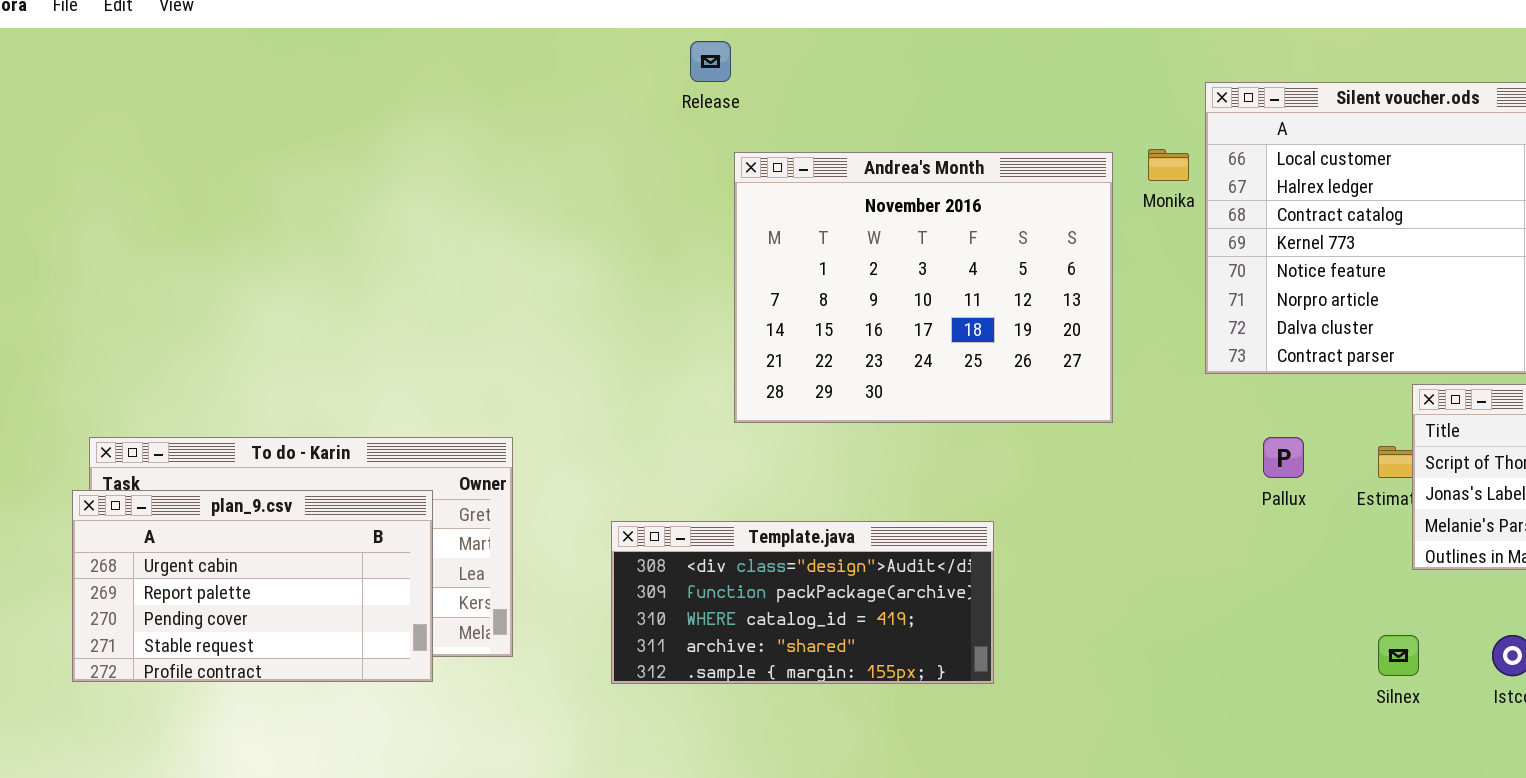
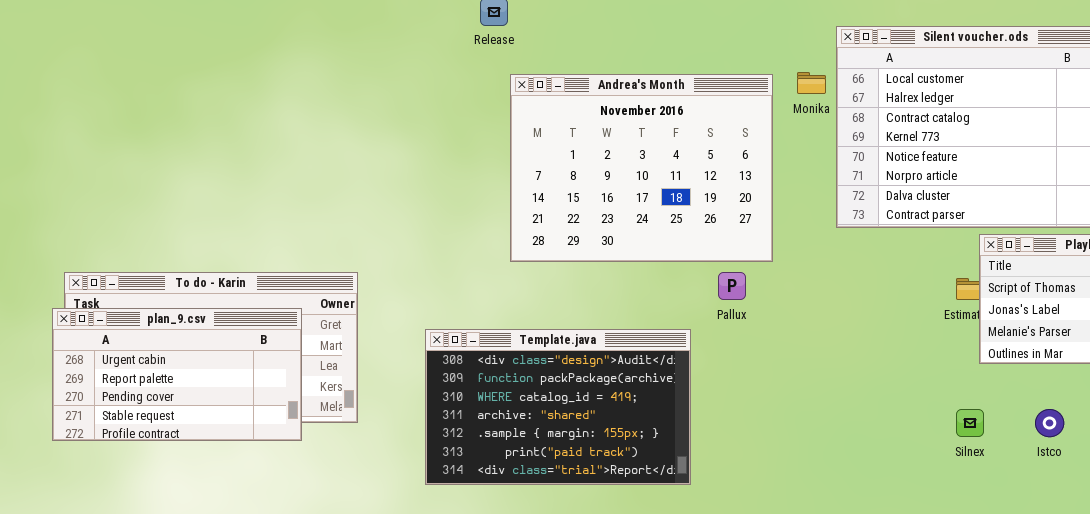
Pallux: [1263,437,1304,478] -> [718,272,746,300], moved
Template.java: [611,521,994,684] -> [425,329,691,485], resized

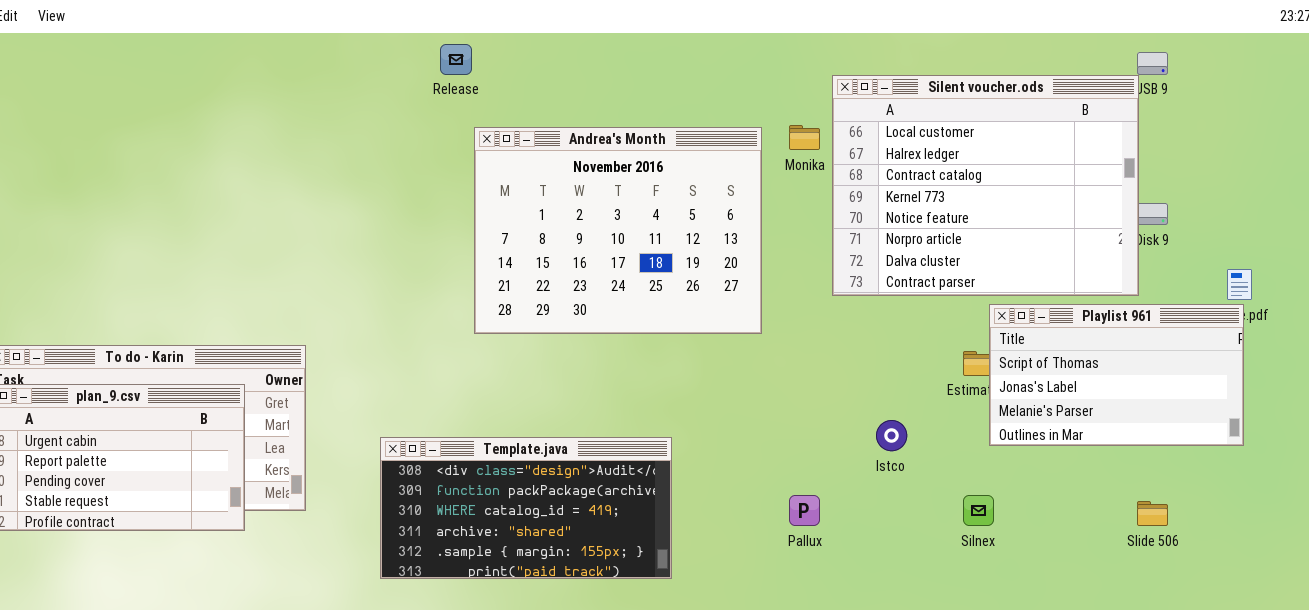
Pallux: [718,272,746,300] -> [789,495,820,526], moved
Template.java: [425,329,691,485] -> [380,437,672,579], resized
Istco: [1035,409,1064,437] -> [876,420,907,451], moved

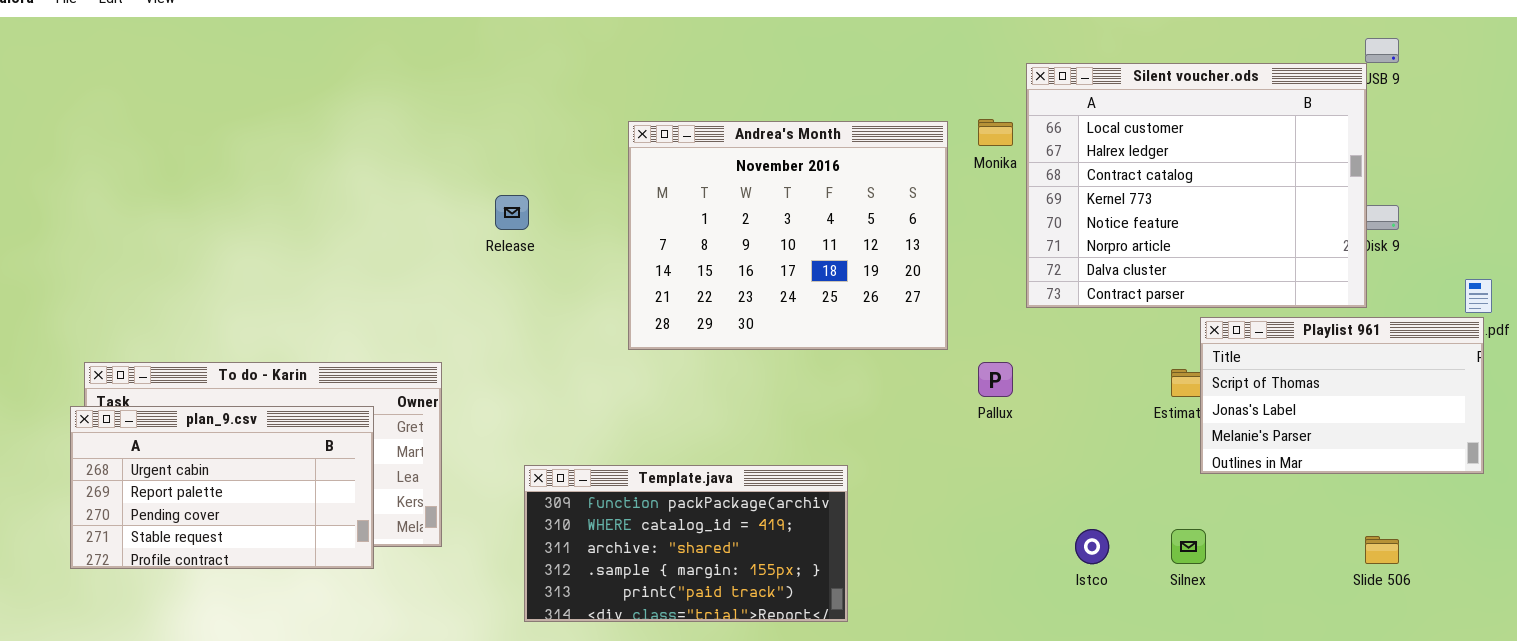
Release: [440,44,472,75] -> [495,195,529,230], moved
Istco: [876,420,907,451] -> [1075,529,1109,564], moved
Template.java: [380,437,672,579] -> [524,465,848,622], scrolled down 1 row
Pallux: [789,495,820,526] -> [978,362,1013,397], moved

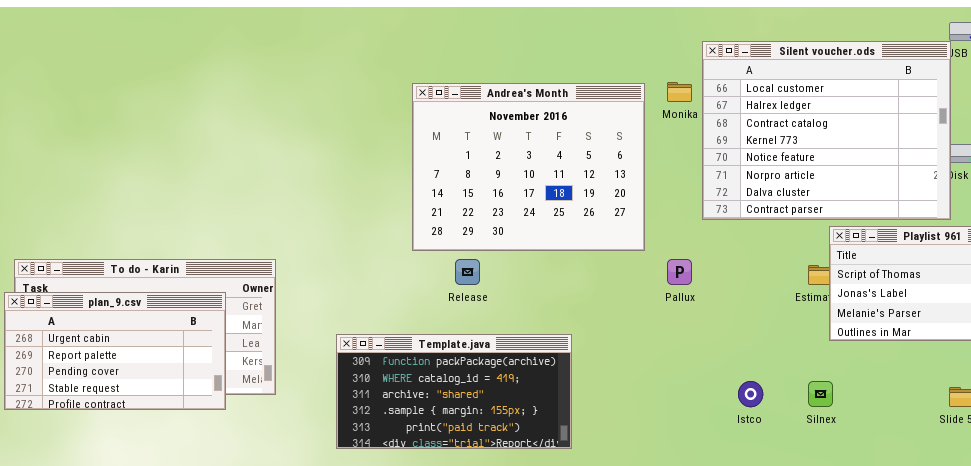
Release: [495,195,529,230] -> [455,259,480,285], moved

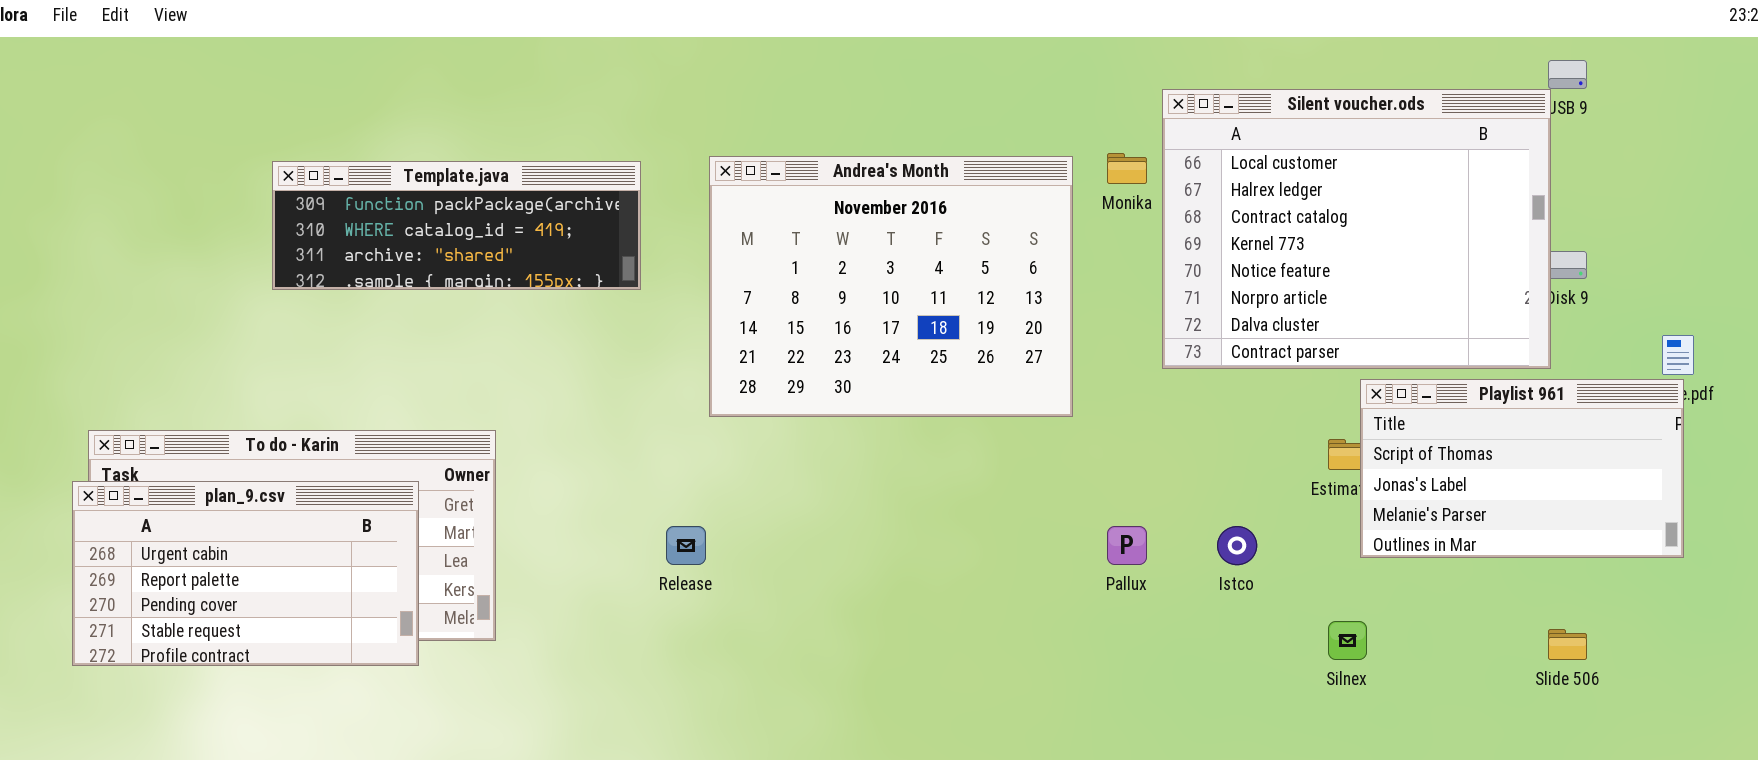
Release: [455,259,480,285] -> [666,526,706,565], moved
Pallux: [667,259,692,285] -> [1107,526,1147,565], moved
Template.java: [336,334,572,449] -> [272,161,641,290], moved, resized
Istco: [738,381,763,407] -> [1217,526,1257,565], moved

